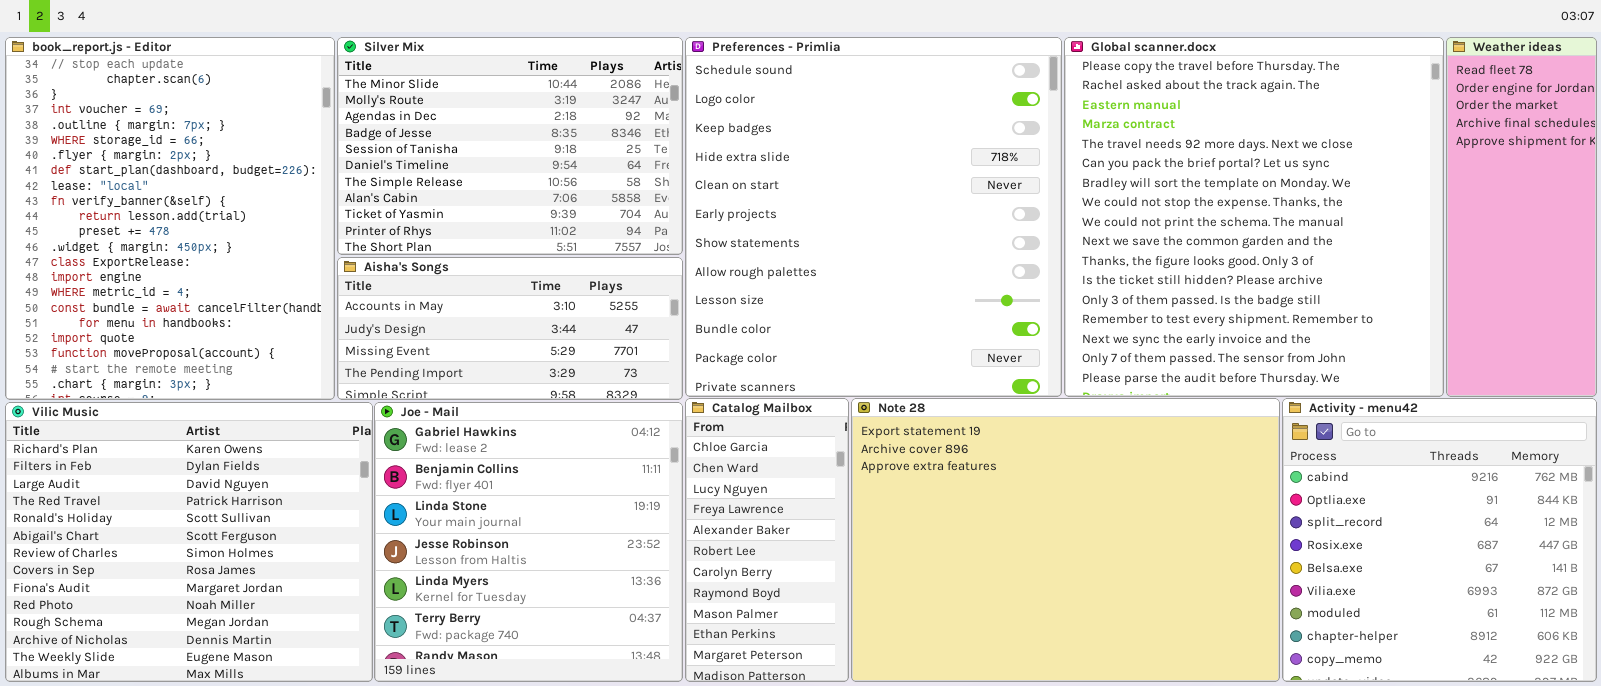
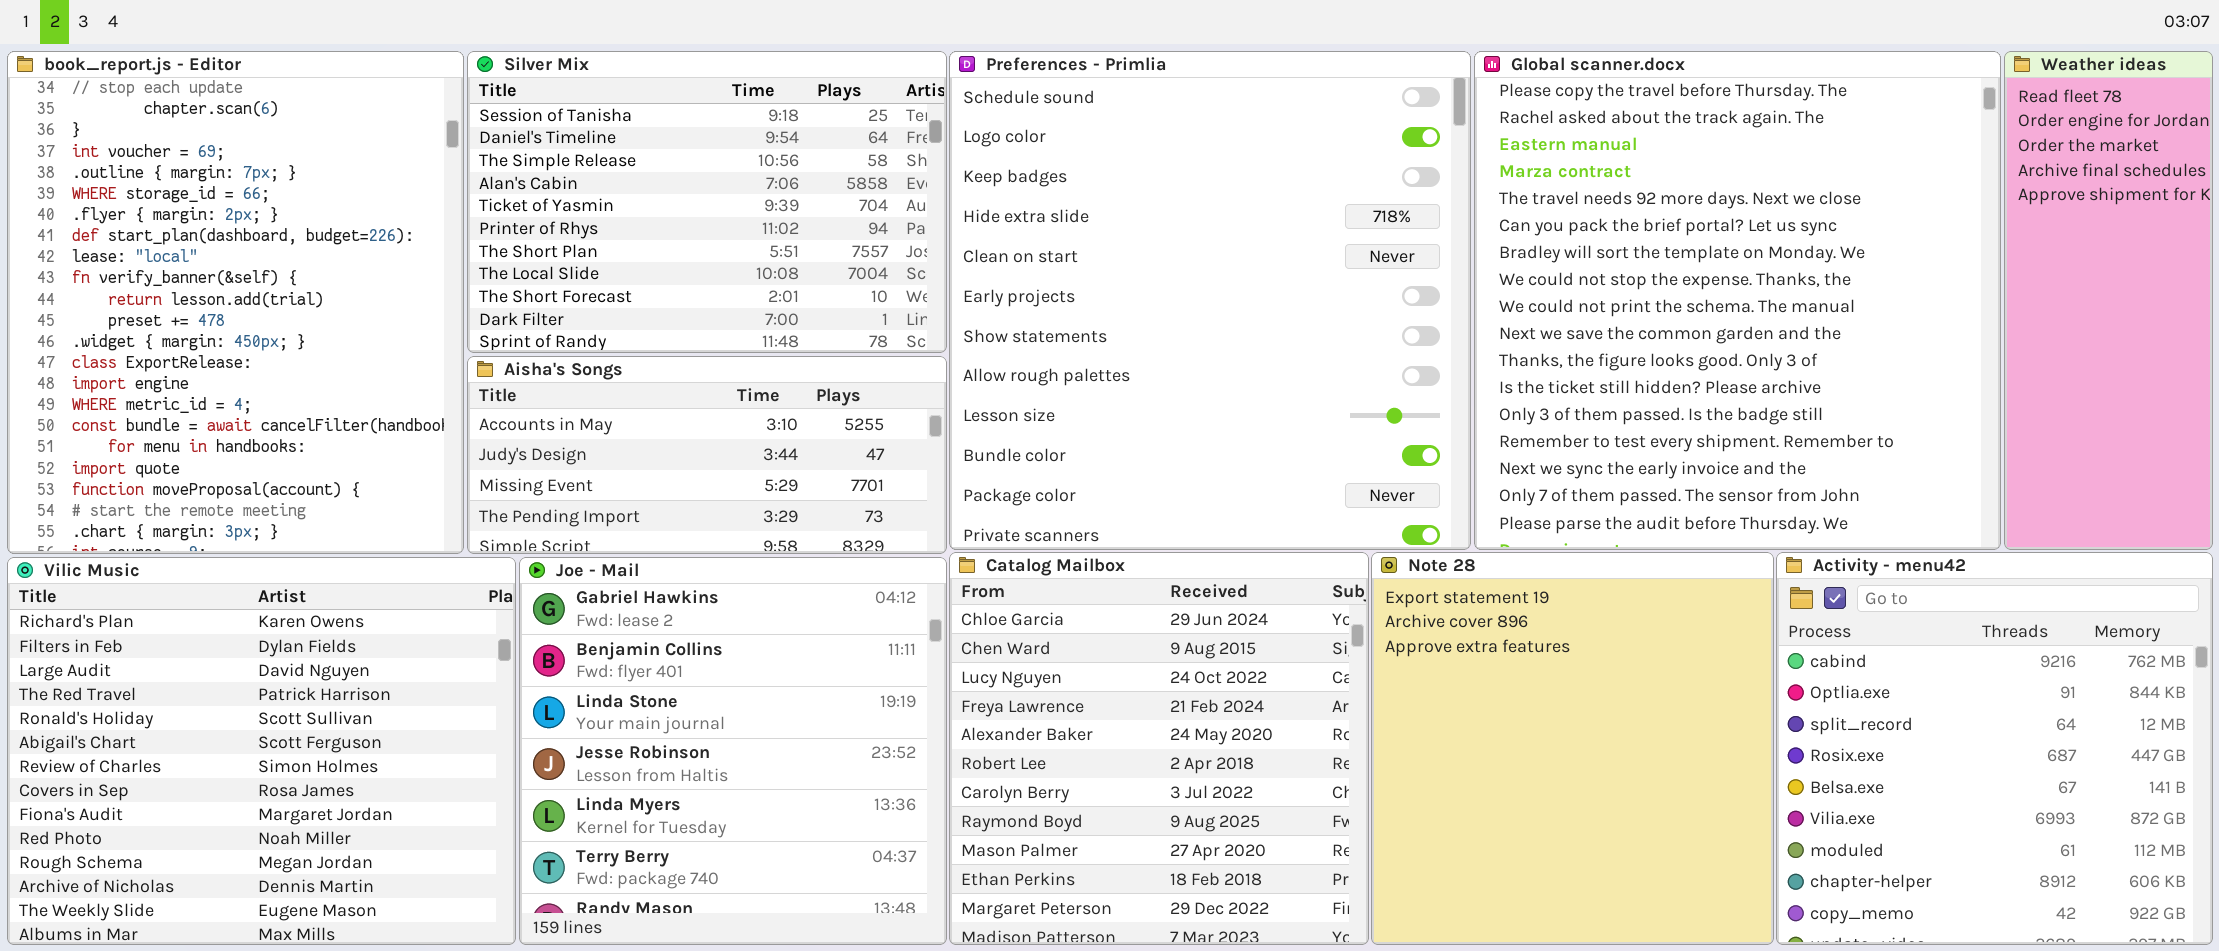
Silver Mix: [337,37,683,255] -> [467,51,947,353], scrolled down 4 rows
Catalog Mailbox: [685,398,849,682] -> [949,552,1369,945], resized
Note 28: [851,398,1280,682] -> [1371,552,1774,945], resized

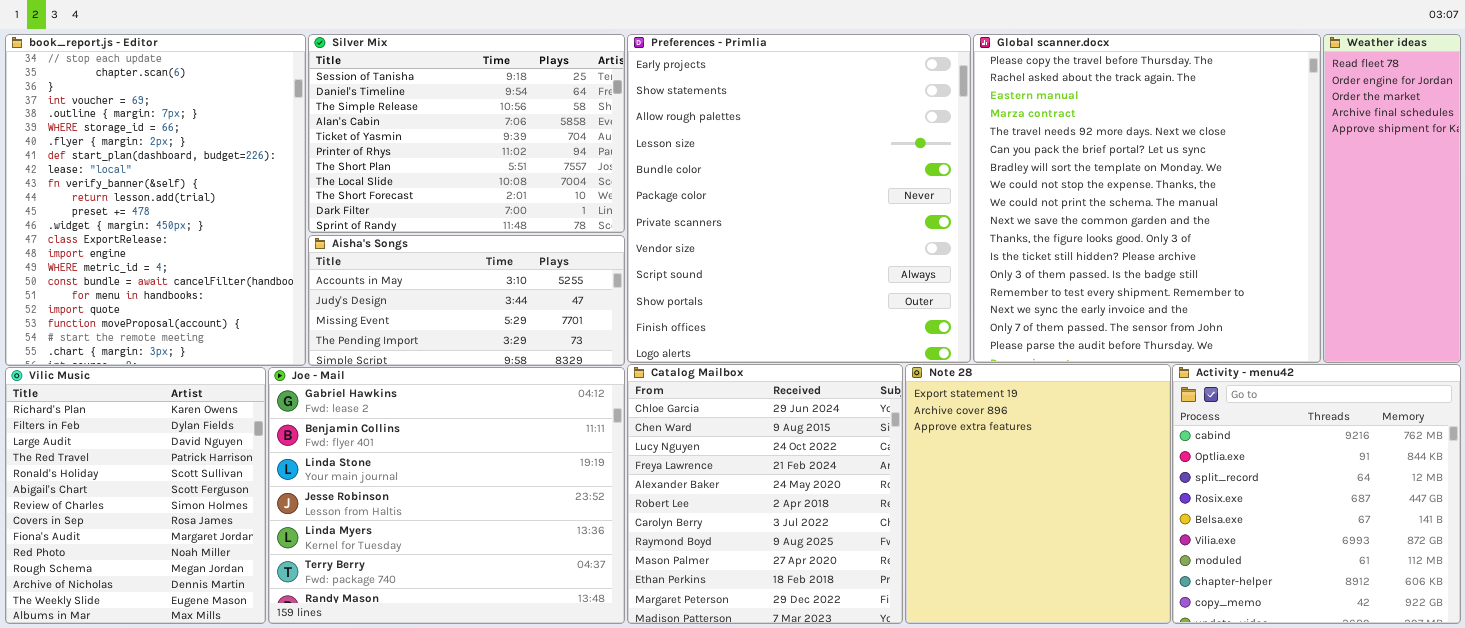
Preferences - Primlia: [949,51,1471,550] -> [627,34,971,363], scrolled down 5 rows
Vilic Music: [7,557,516,945] -> [5,367,266,624], resized
Joe - Mail: [519,557,947,945] -> [268,367,625,624], resized

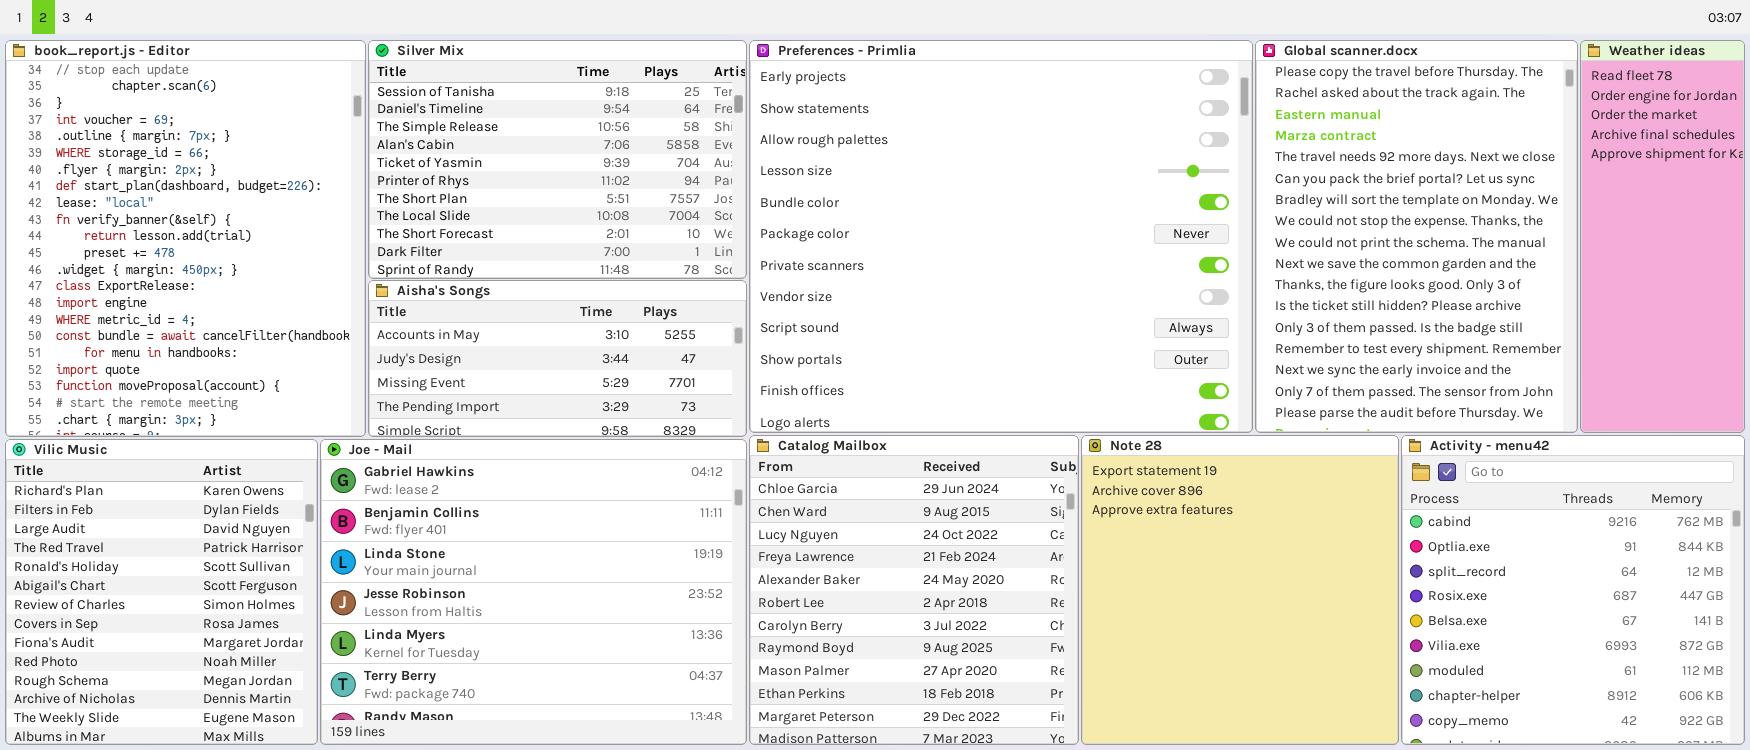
Preferences - Primlia: [627,34,971,363] -> [749,40,1253,433], resized
Global scanner.docx: [973,34,1321,363] -> [1255,40,1578,433], resized

